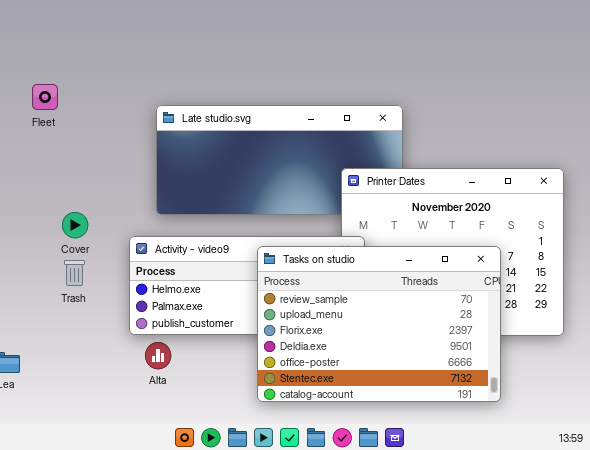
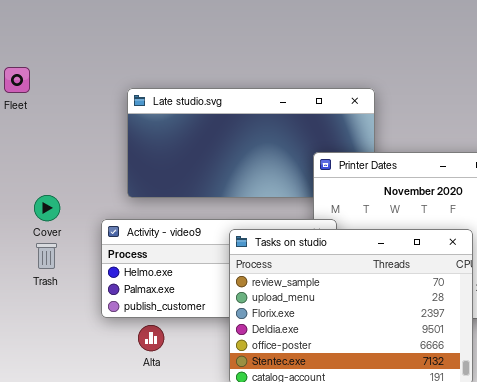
Alta: [145,342,171,369] -> [138,325,164,351], moved

